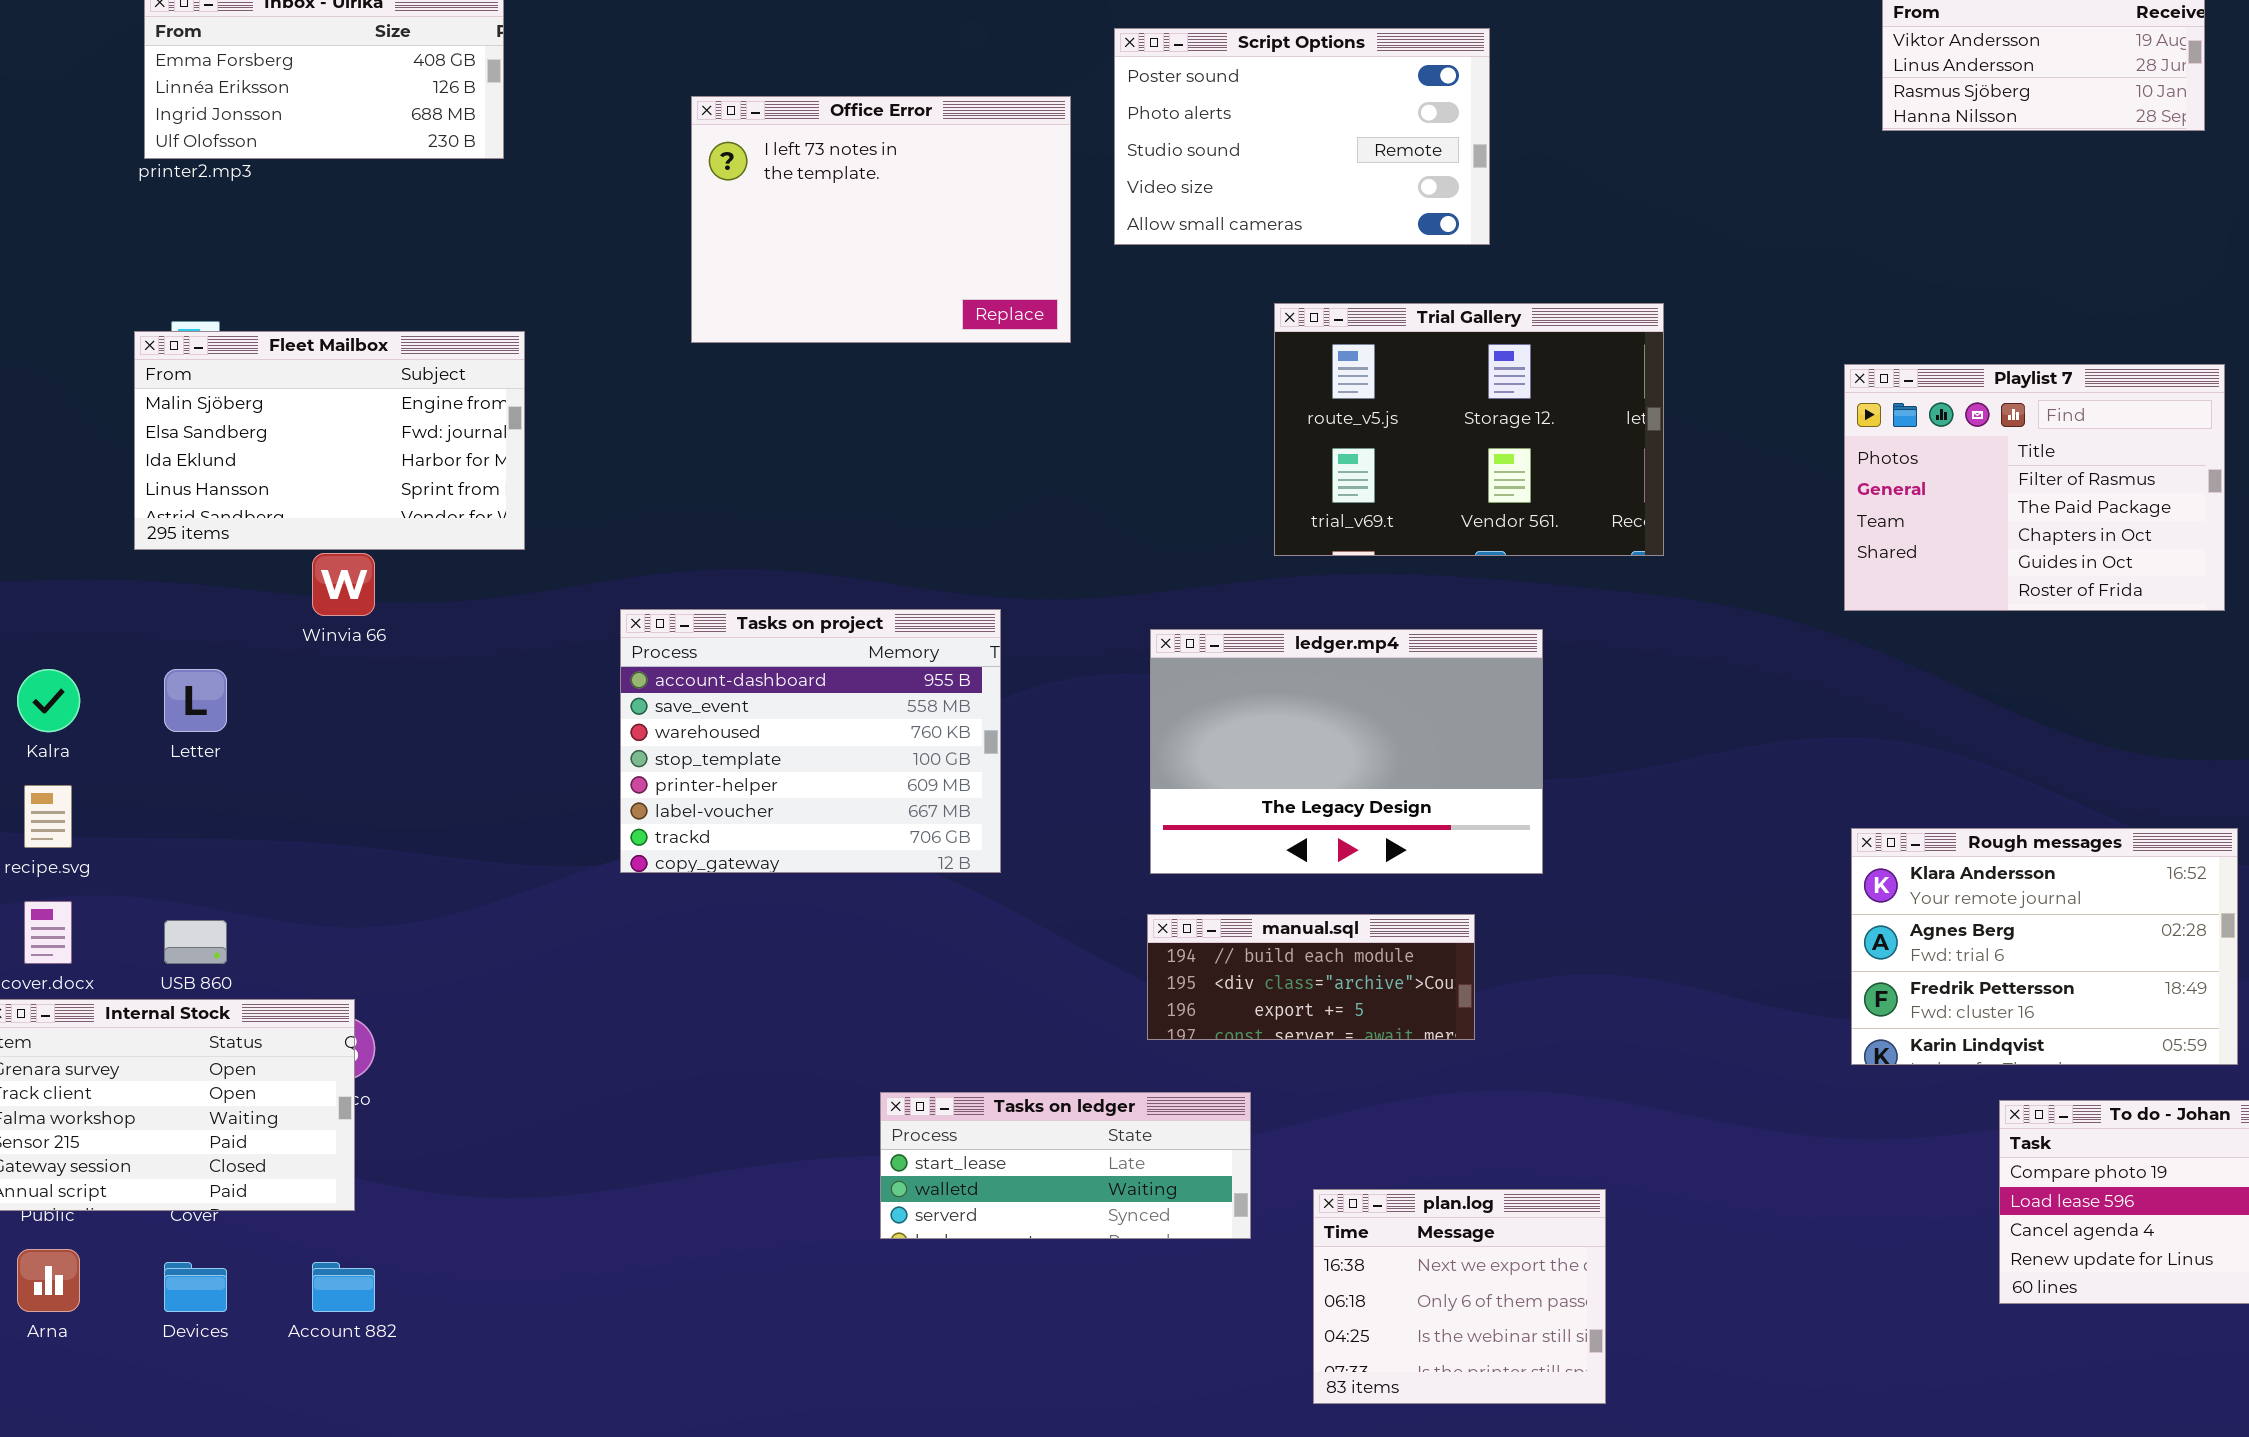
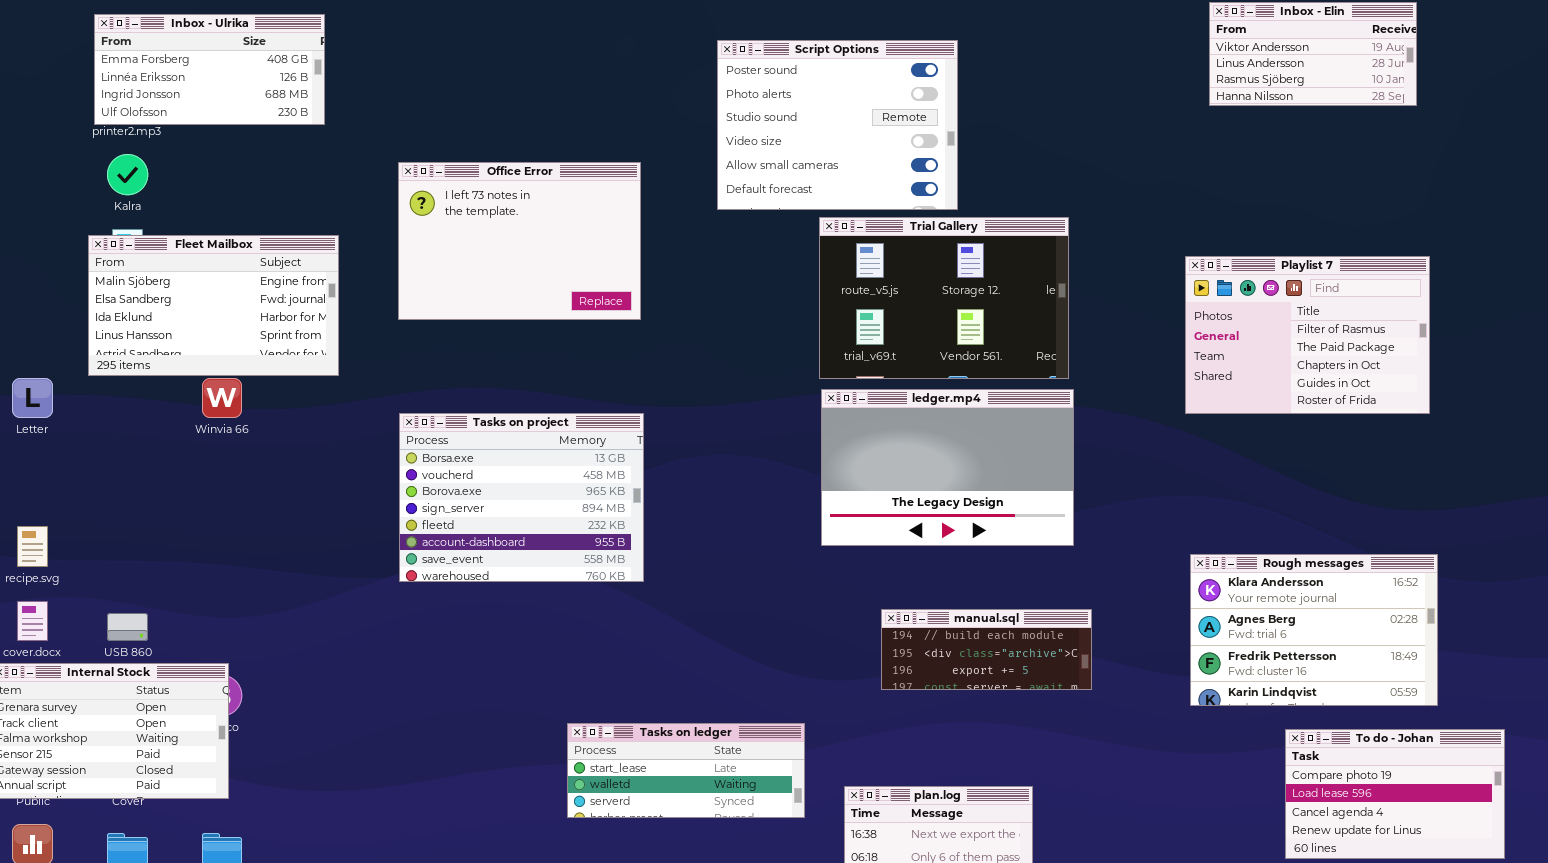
Script Options: [1114,28,1490,245] -> [717,40,958,210], resized
Office Error: [691,96,1071,343] -> [398,162,641,320], moved
Tasks on project: [620,609,1001,873] -> [399,413,644,582], scrolled up 5 rows
ledger.mp4: [1150,629,1543,874] -> [821,389,1074,546], moved
Kalra: [17,669,80,732] -> [107,154,148,195], moved
Letter: [164,669,227,732] -> [12,378,53,418], moved
manual.sql: [1147,914,1475,1040] -> [881,609,1092,690], moved

